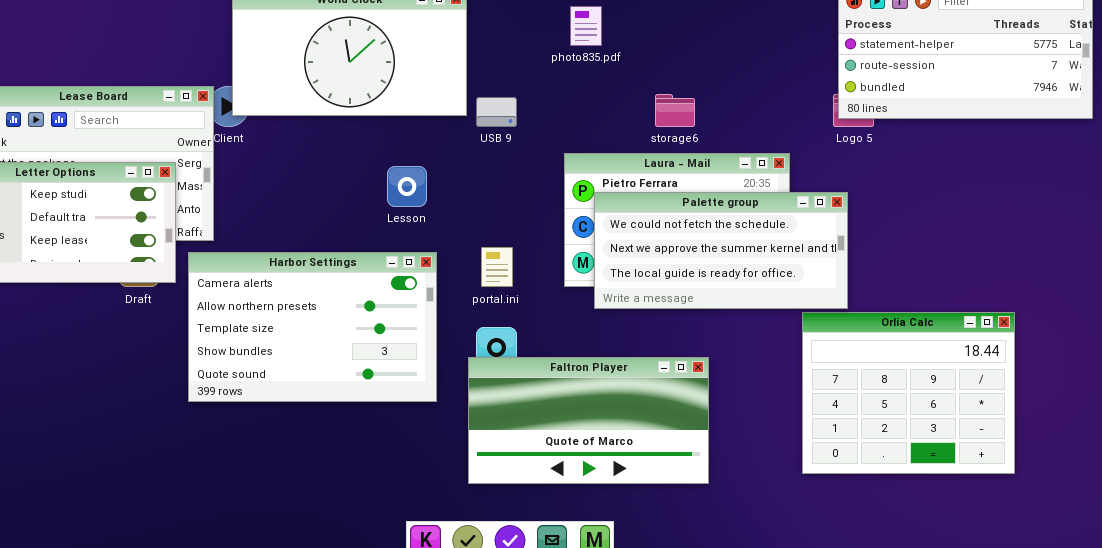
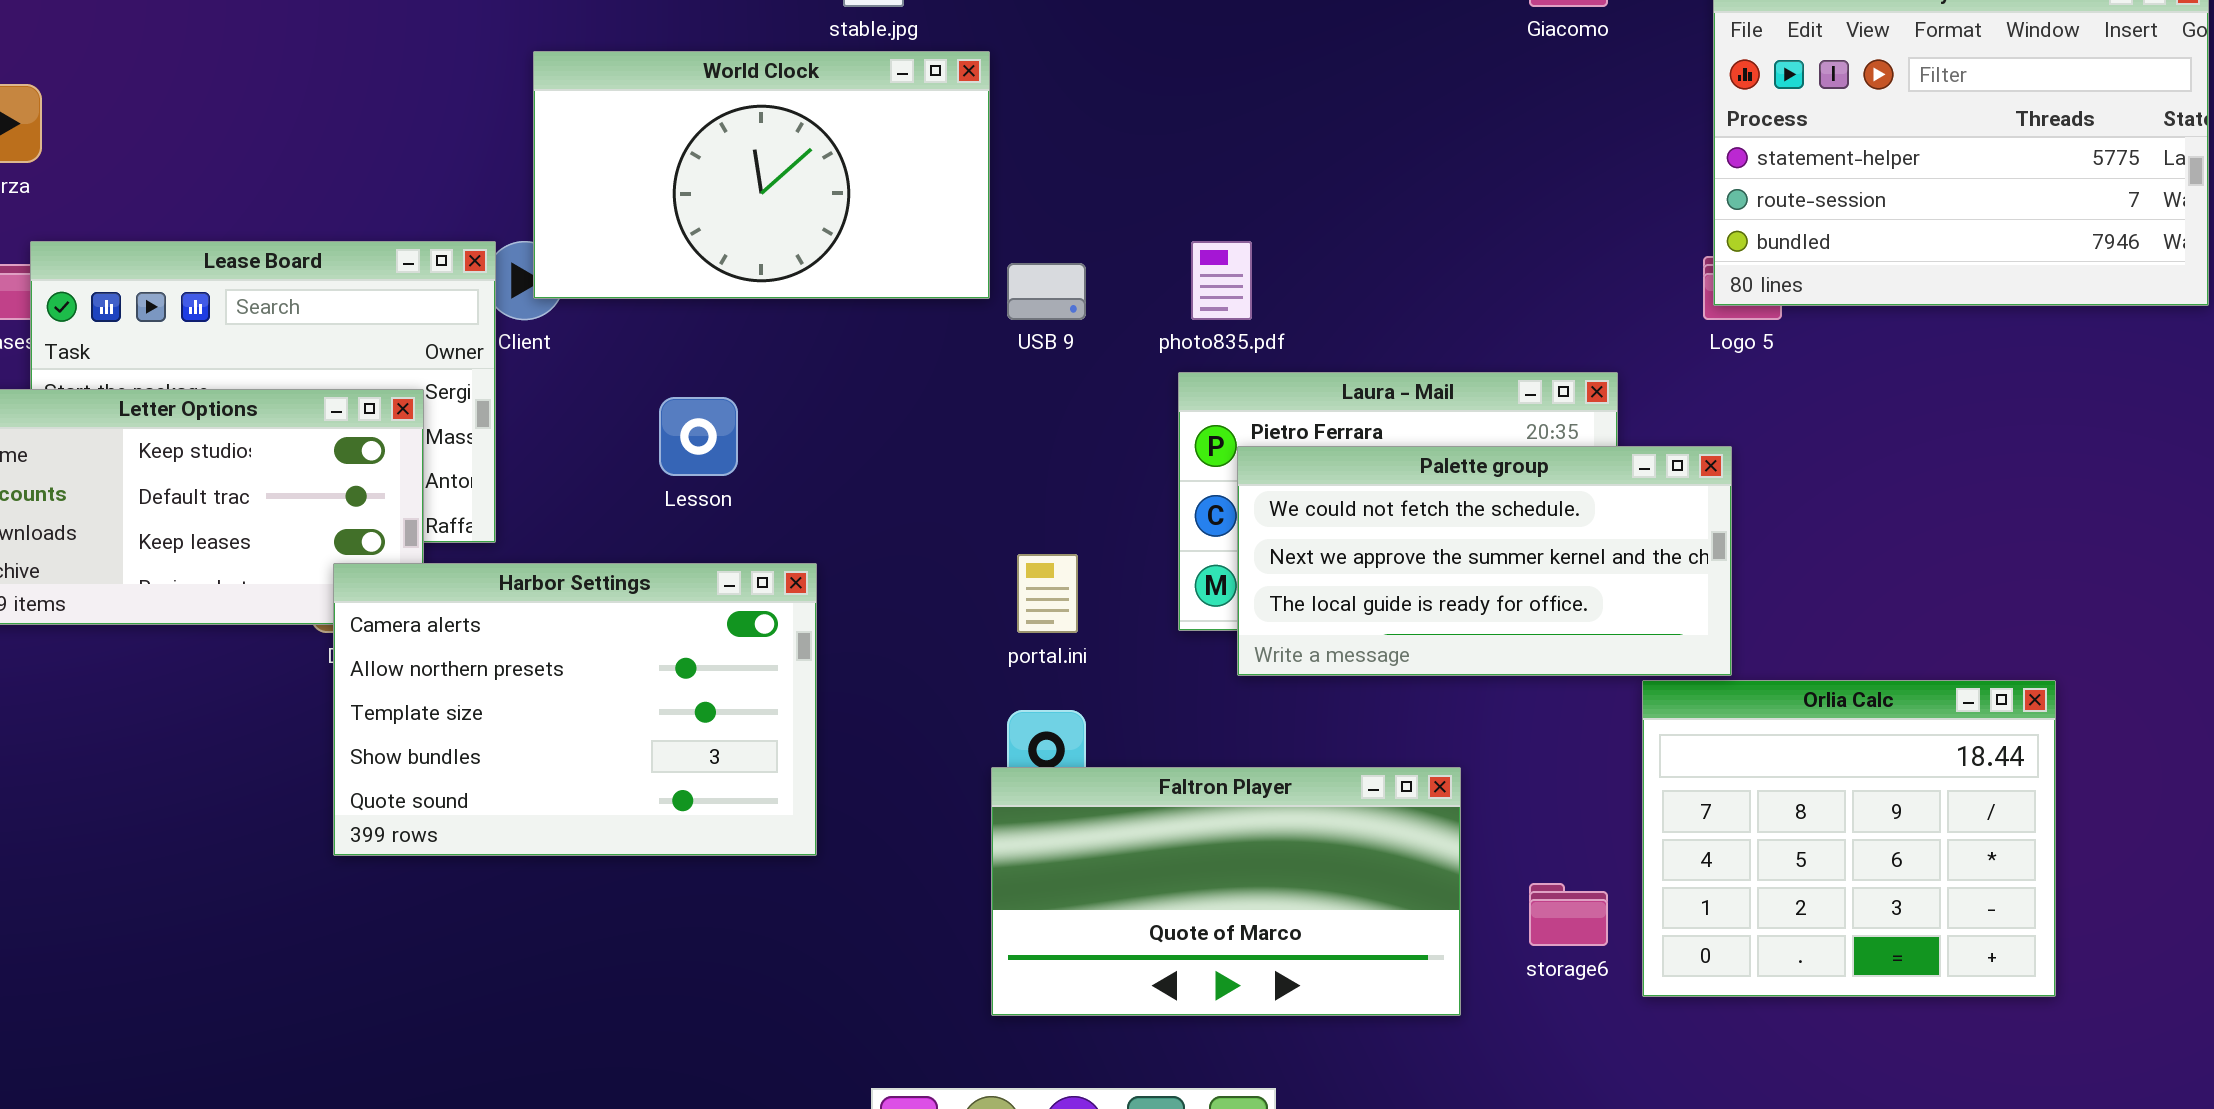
photo835.pdf: [570,6,602,46] -> [1191,241,1252,320], moved
storage6: [655,94,695,127] -> [1529,883,1608,946], moved
Lesson: [387,166,427,207] -> [659,397,738,476], moved
Harbor Settings: [188,252,437,402] -> [333,563,817,856], moved

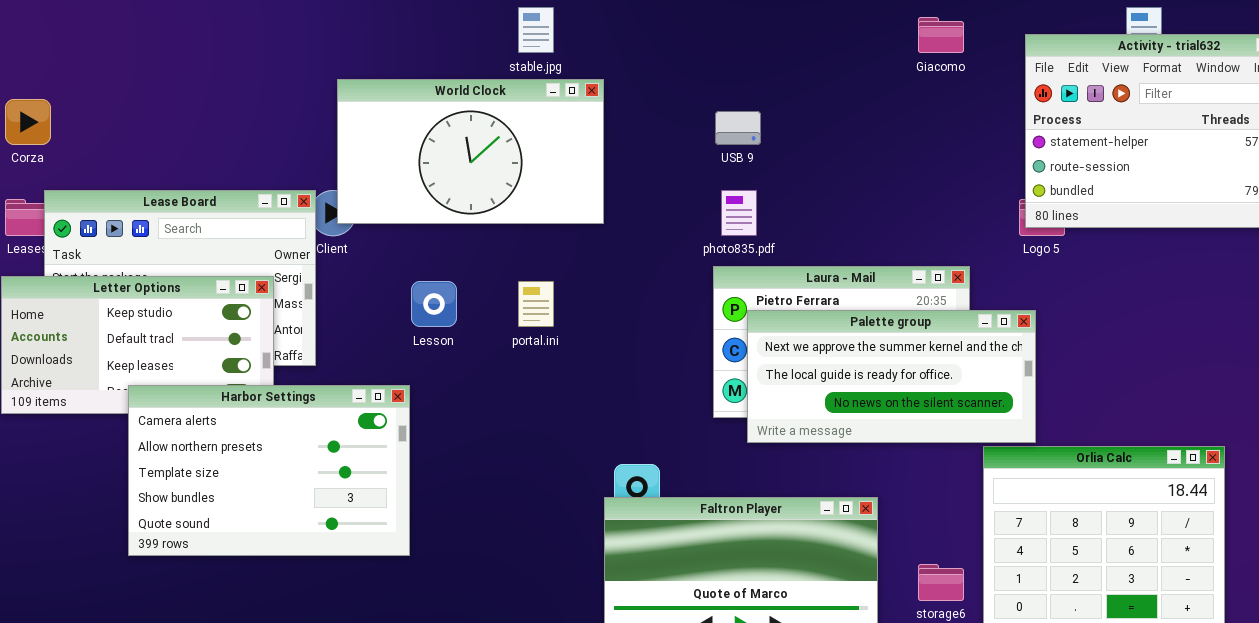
USB 9: [1007,263,1086,320] -> [715,111,761,145], moved
Palette group: [1237,446,1732,676] -> [747,310,1036,443], scrolled down 1 row
portal.ini: [1017,554,1078,633] -> [518,281,554,327], moved
Harbor Settings: [333,563,817,856] -> [128,385,410,556], moved

